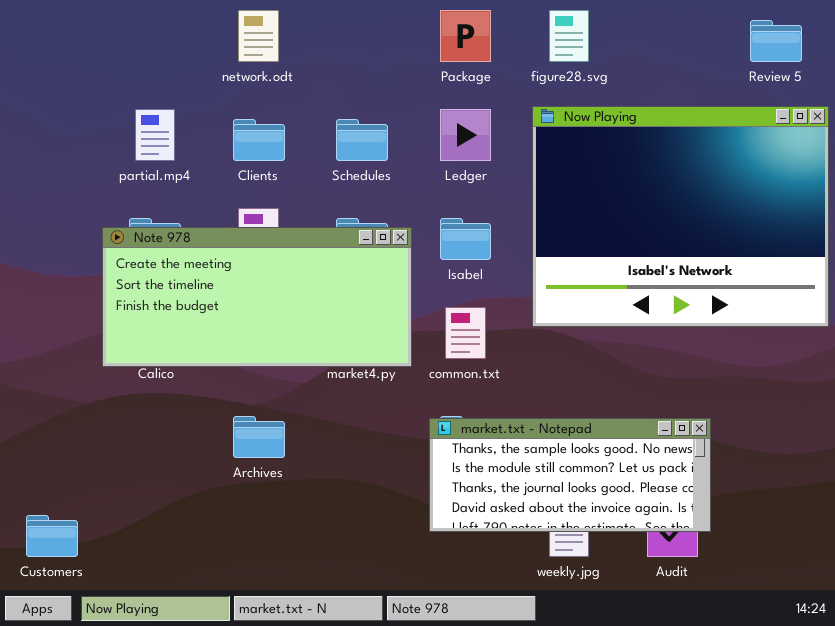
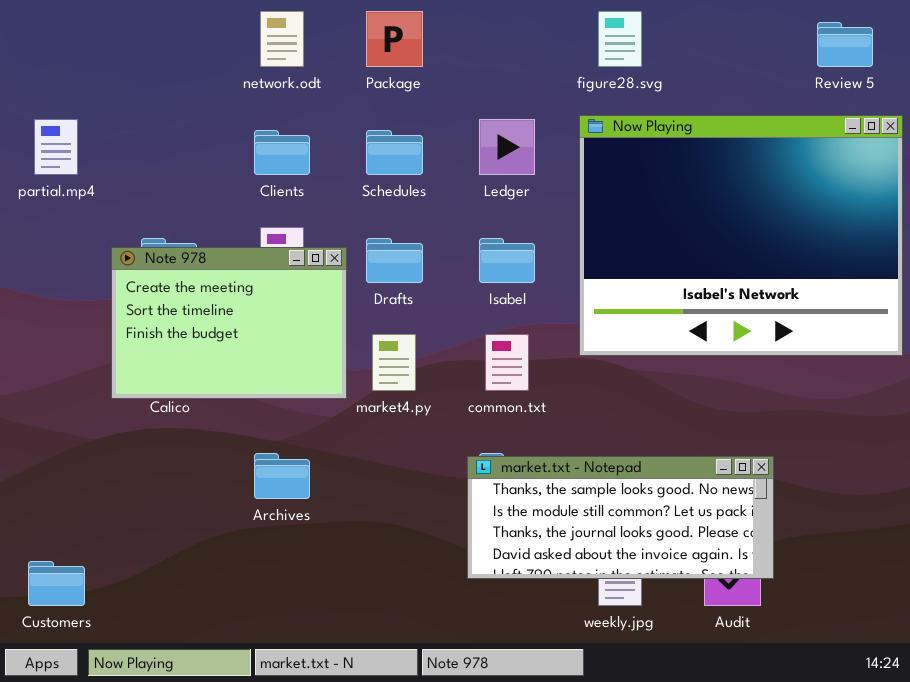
Package: [440,10,491,62] -> [366,11,423,67], moved
partial.mp4: [135,109,175,161] -> [34,119,78,175], moved
Note 978: [102,227,412,367] -> [111,247,347,399], resized

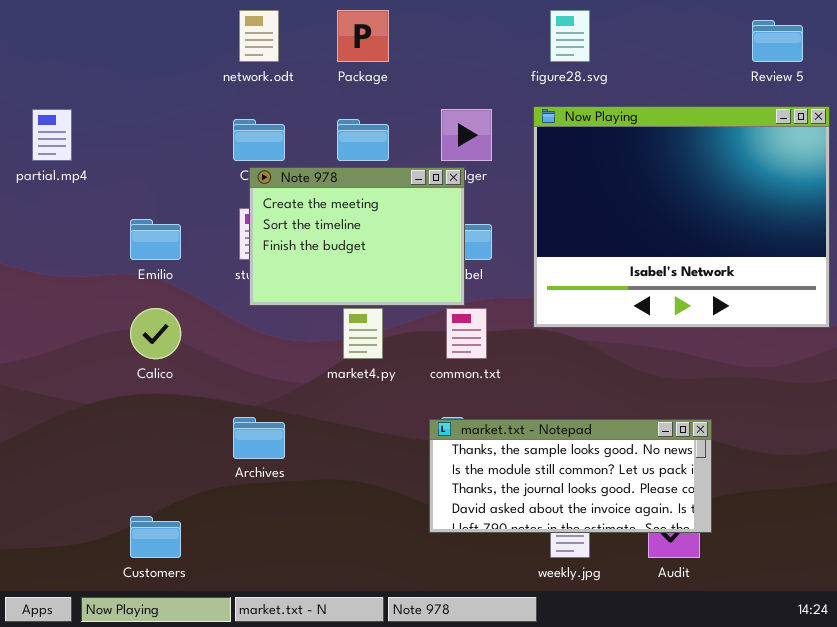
Note 978: [111,247,347,399] -> [249,167,465,306], moved
Customers: [28,561,85,606] -> [130,516,181,558], moved

